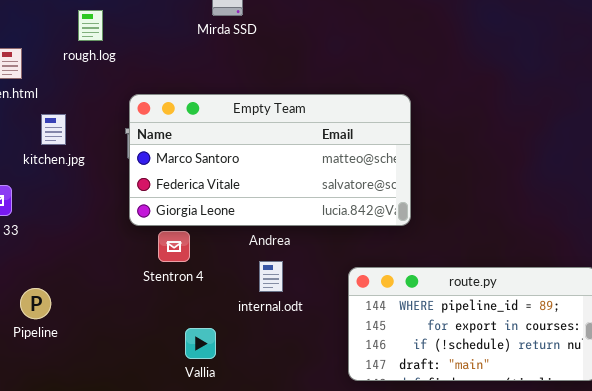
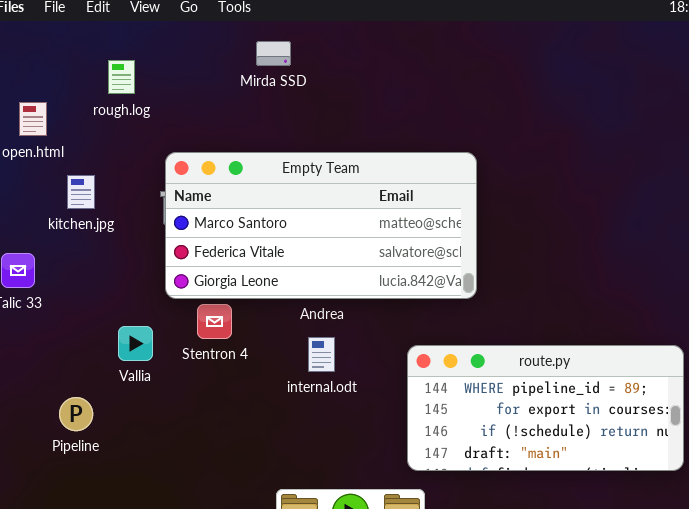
Pipeline: [20,288,51,319] -> [59,397,93,431], moved
Vallia: [185,328,216,359] -> [118,326,153,361], moved

